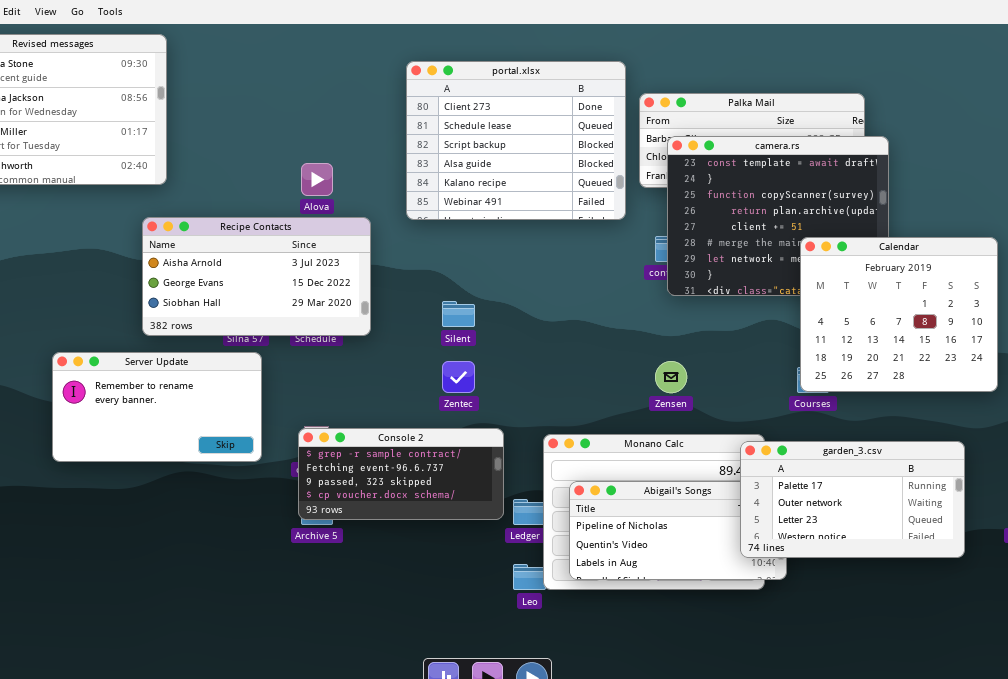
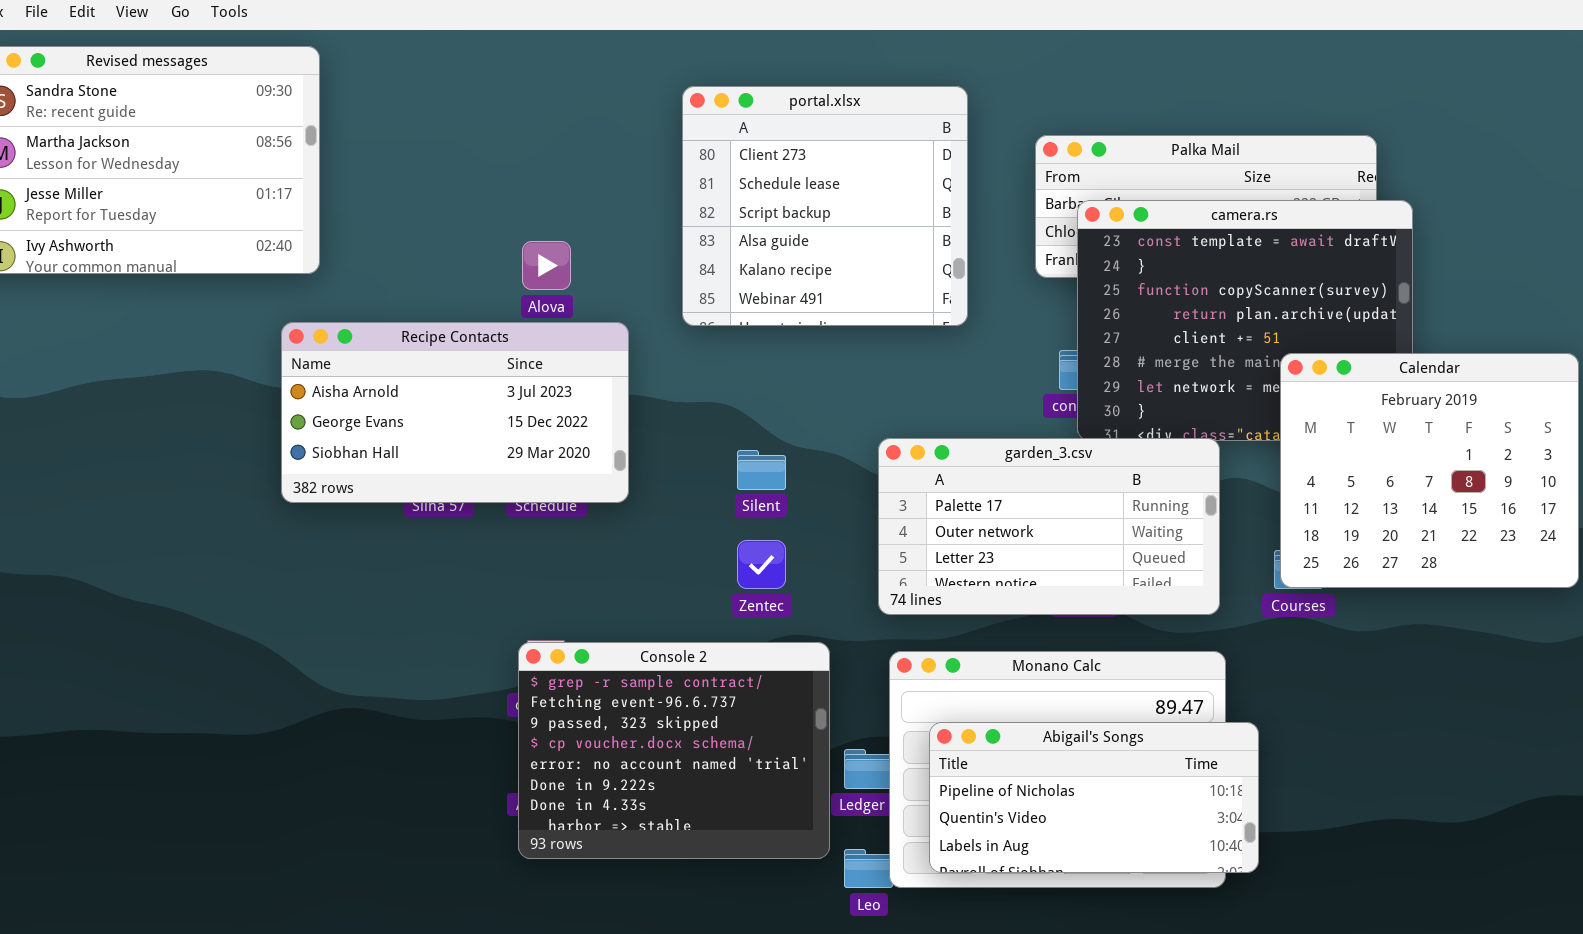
portal.xlsx: [406,61,626,220] -> [682,86,968,326], resized
Server Update: [52,352,262,462] -> none, closed
Console 2: [298,428,504,520] -> [518,642,830,859], resized
garden_3.csv: [740,441,965,558] -> [878,438,1220,615], moved

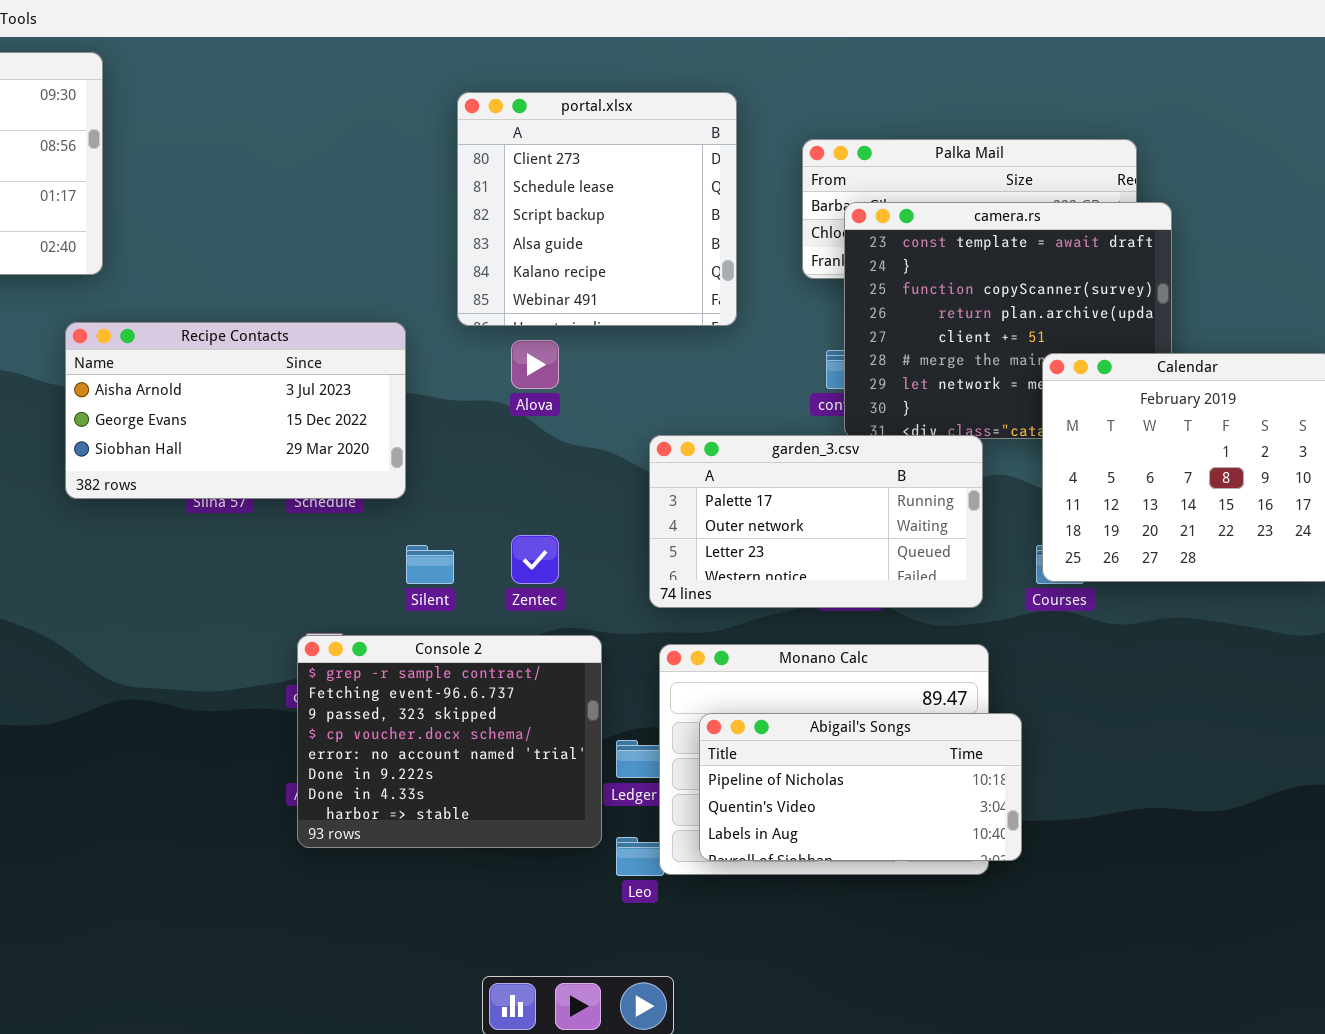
Alova: [522,241,571,290] -> [511,340,559,389], moved
Silent: [737,450,786,490] -> [406,545,454,584], moved

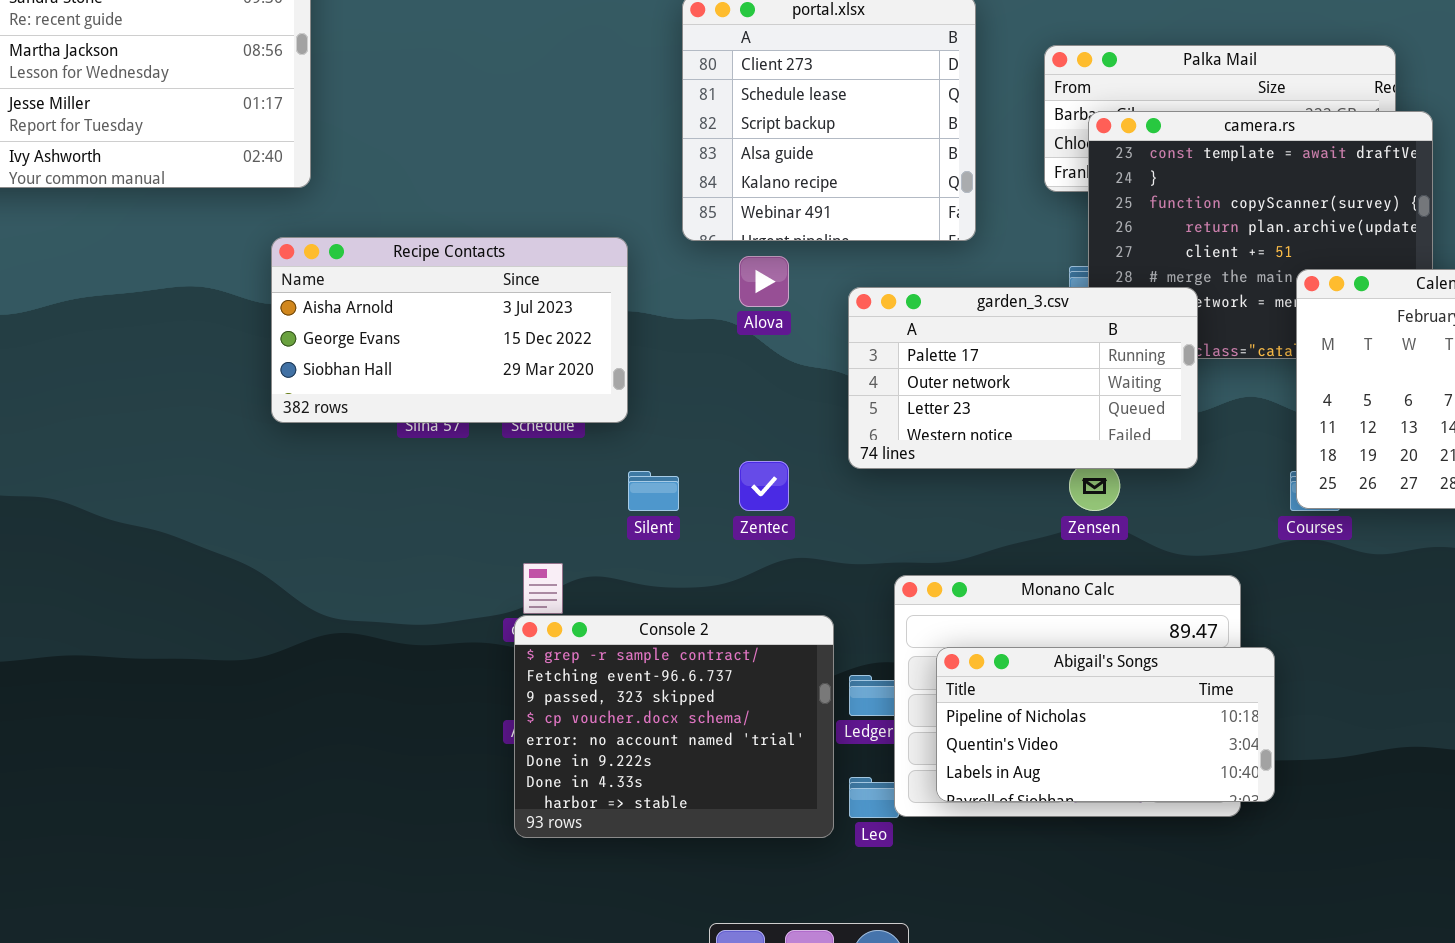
garden_3.csv: [649,435,983,608] -> [848,287,1198,469], moved
Console 2: [297,635,602,848] -> [514,615,834,838], moved

